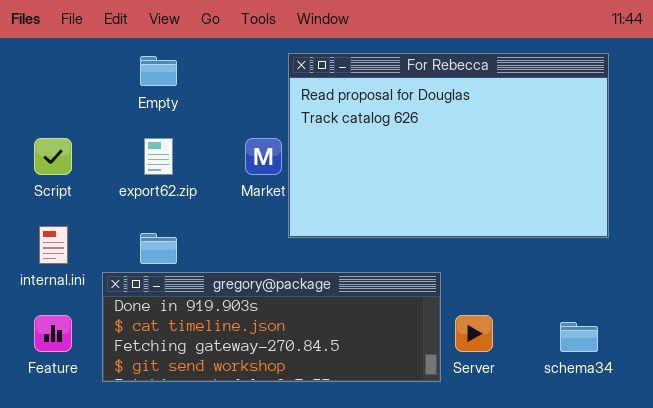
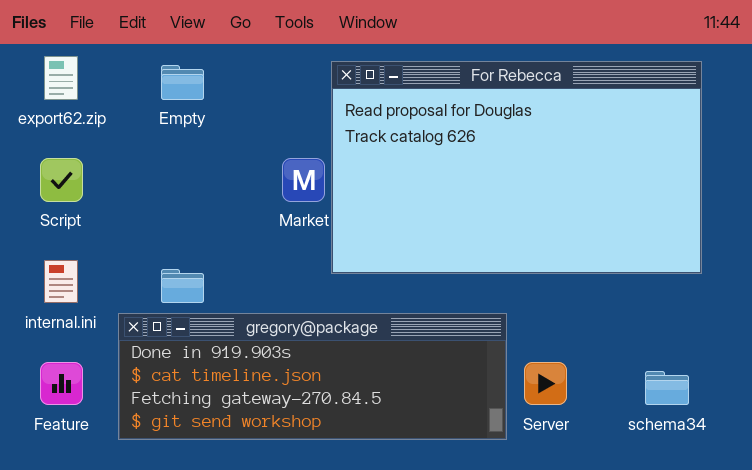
export62.zip: [144,138,173,175] -> [44,56,78,100], moved

